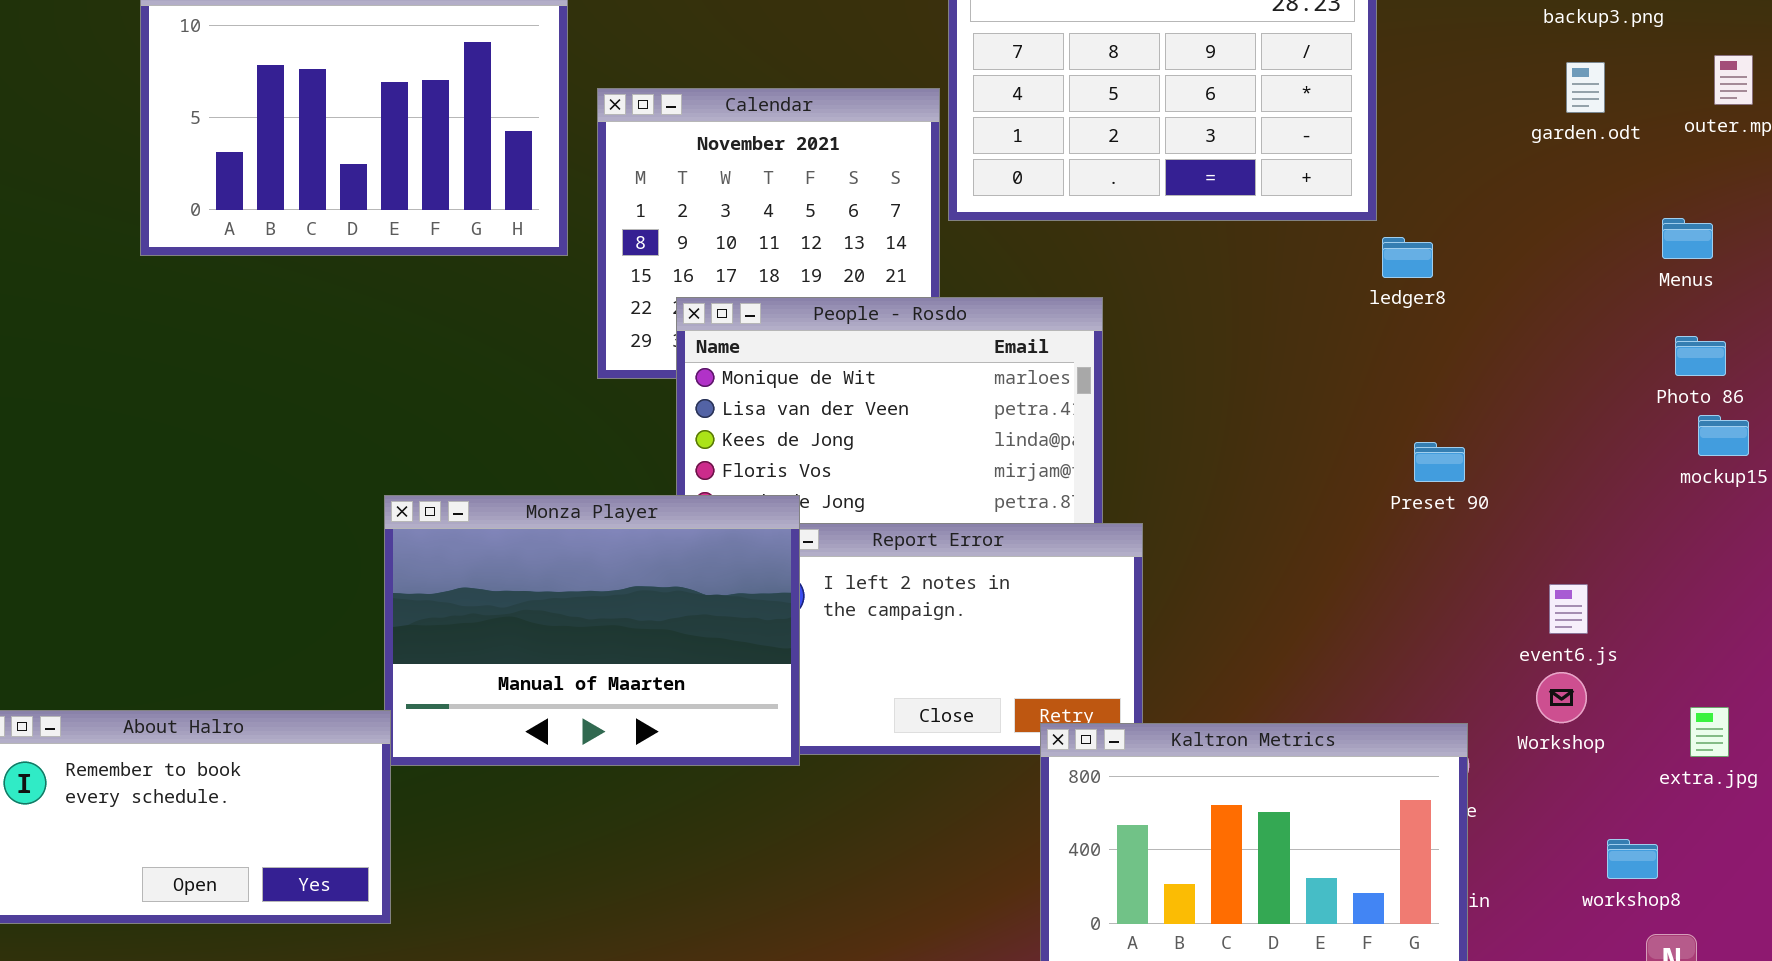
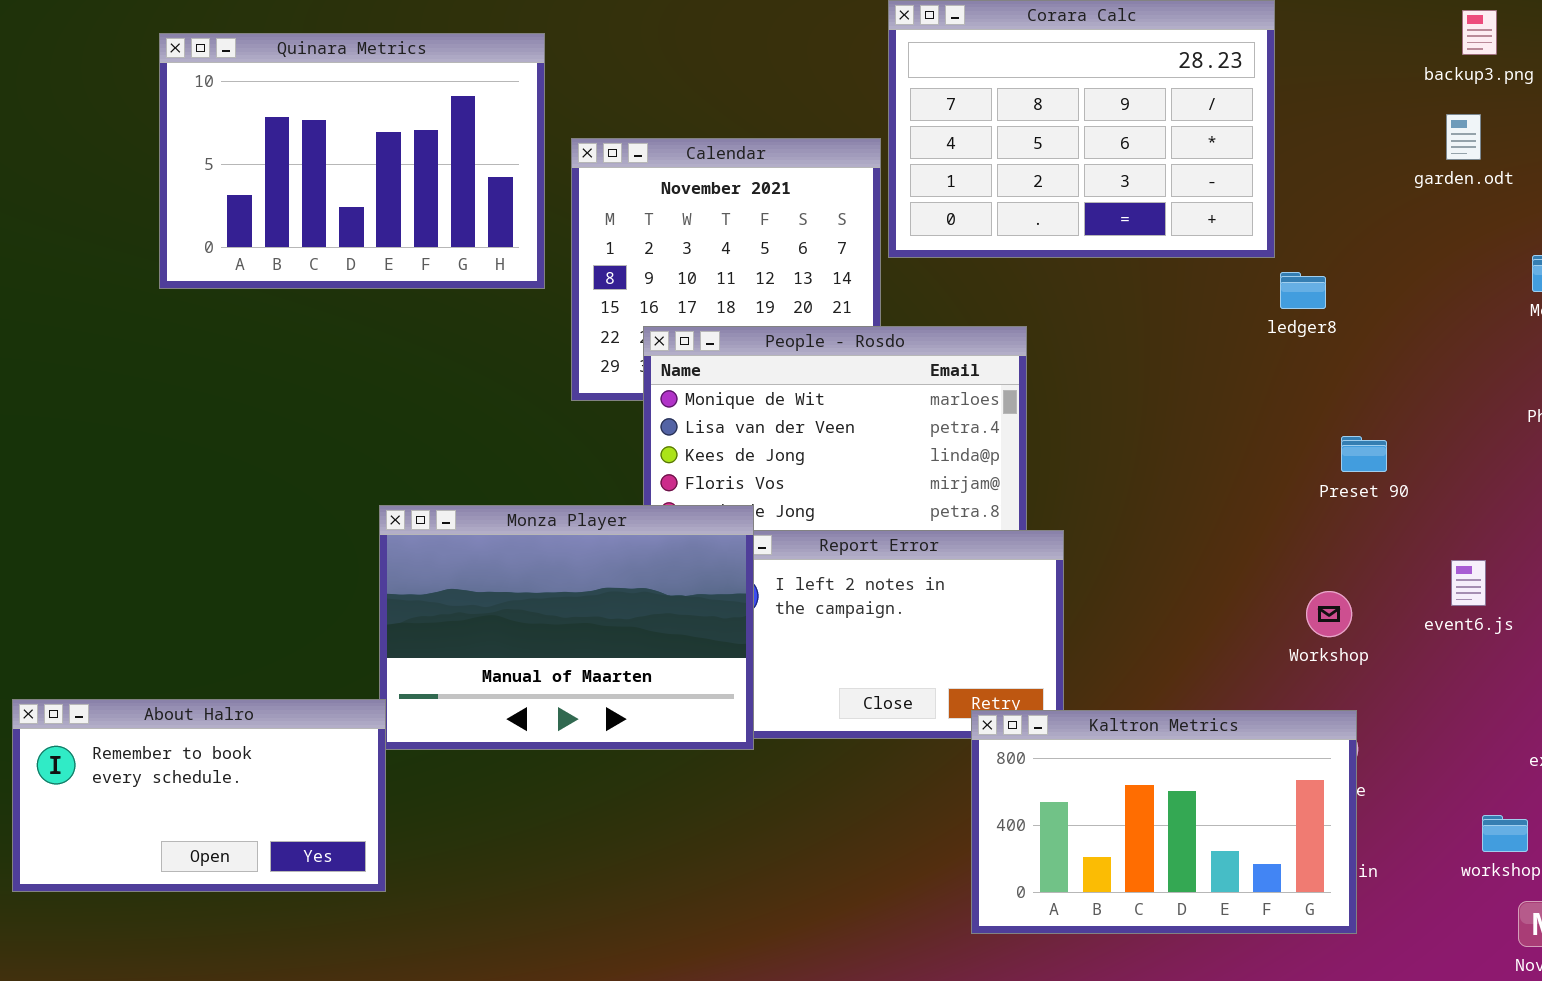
Preset 90: [1414,442,1465,482] -> [1341,436,1387,472], moved
event6.js: [1549,584,1588,634] -> [1451,560,1486,606], moved
Workshop: [1536,672,1587,723] -> [1306,591,1352,637], moved

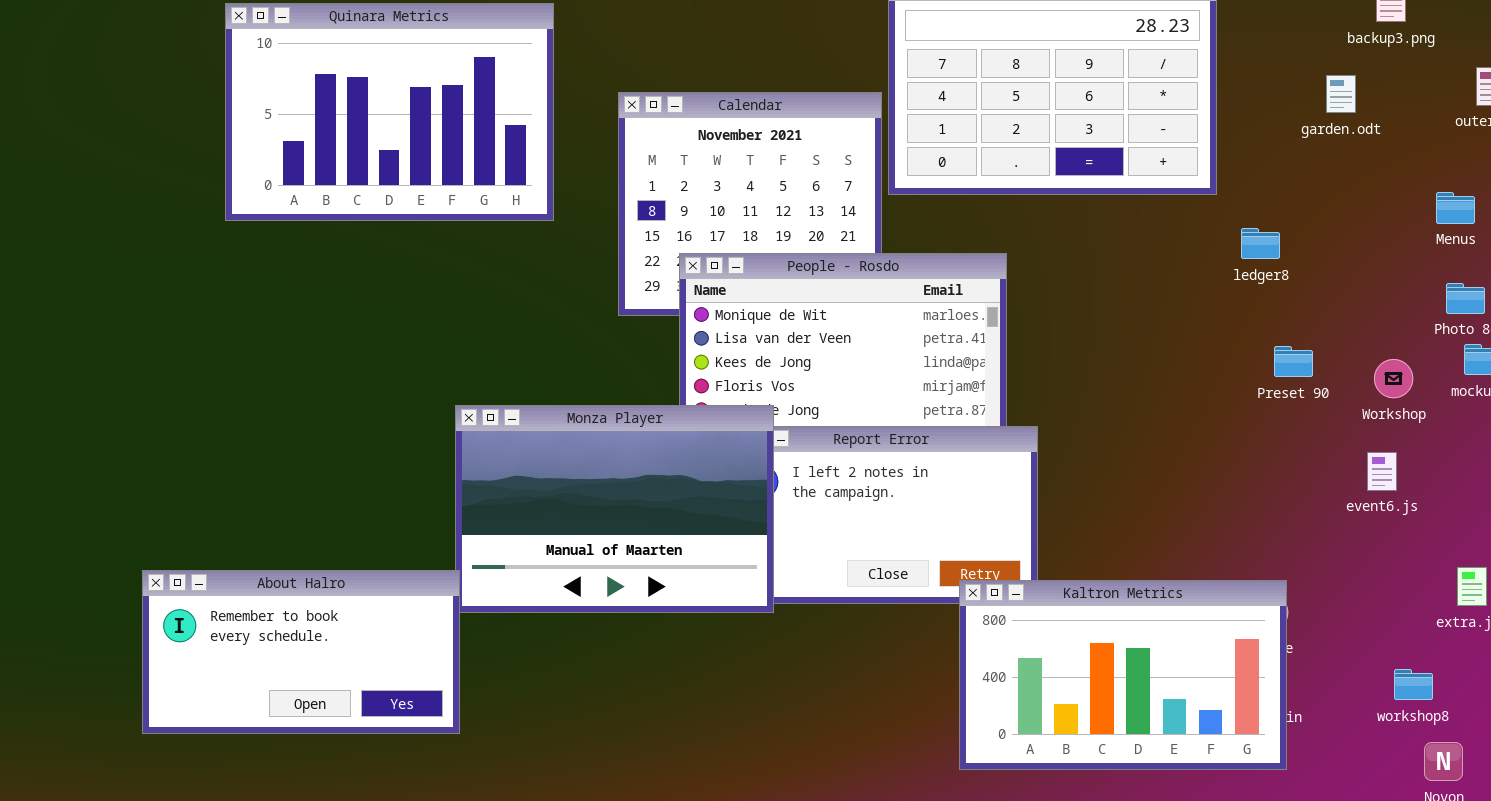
Quinara Metrics: [159,33,545,289] -> [225,3,554,221], moved
garden.odt: [1446,114,1481,160] -> [1326,75,1356,113], moved
ledger8: [1280,272,1326,309] -> [1241,228,1280,259], moved
Workshop: [1306,591,1352,637] -> [1374,359,1413,398], moved

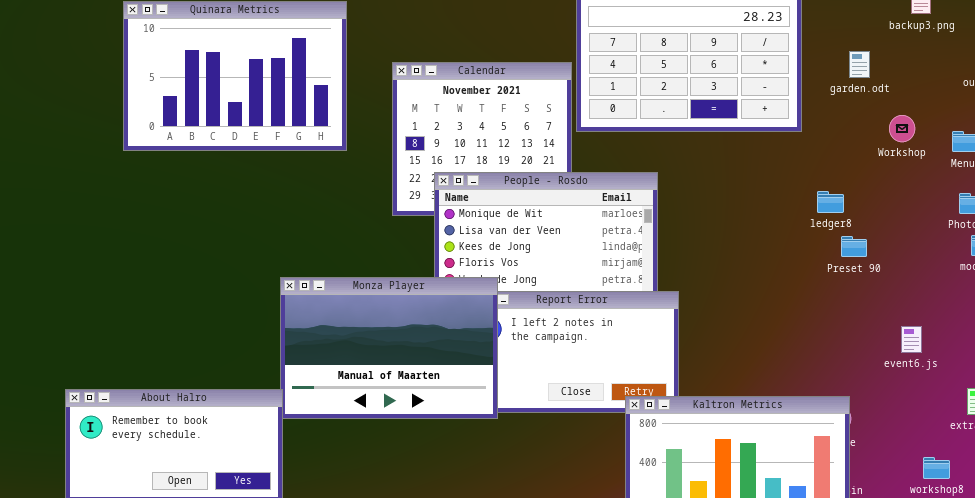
garden.odt: [1326,75,1356,113] -> [849,51,870,78], moved
ledger8: [1241,228,1280,259] -> [817,191,844,213], moved
Workshop: [1374,359,1413,398] -> [889,115,915,142], moved
event6.js: [1367,452,1397,491] -> [901,326,922,353], moved

